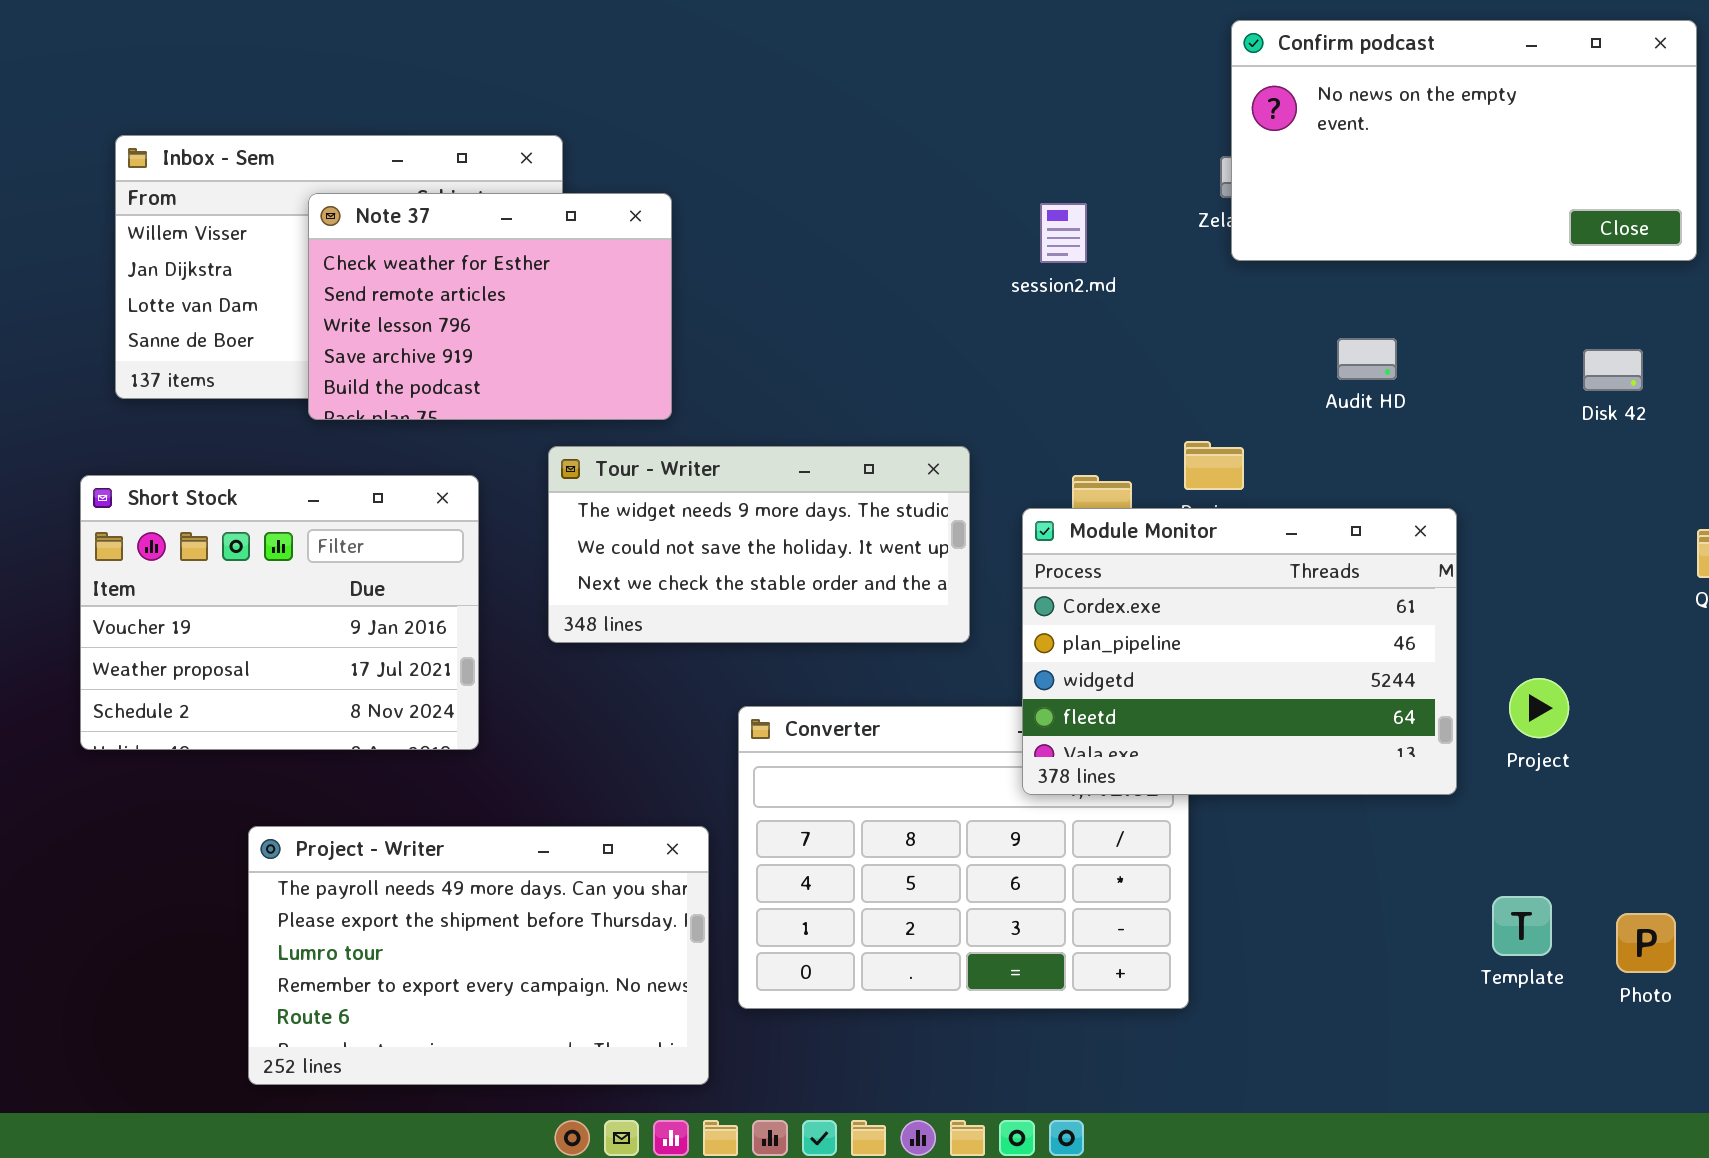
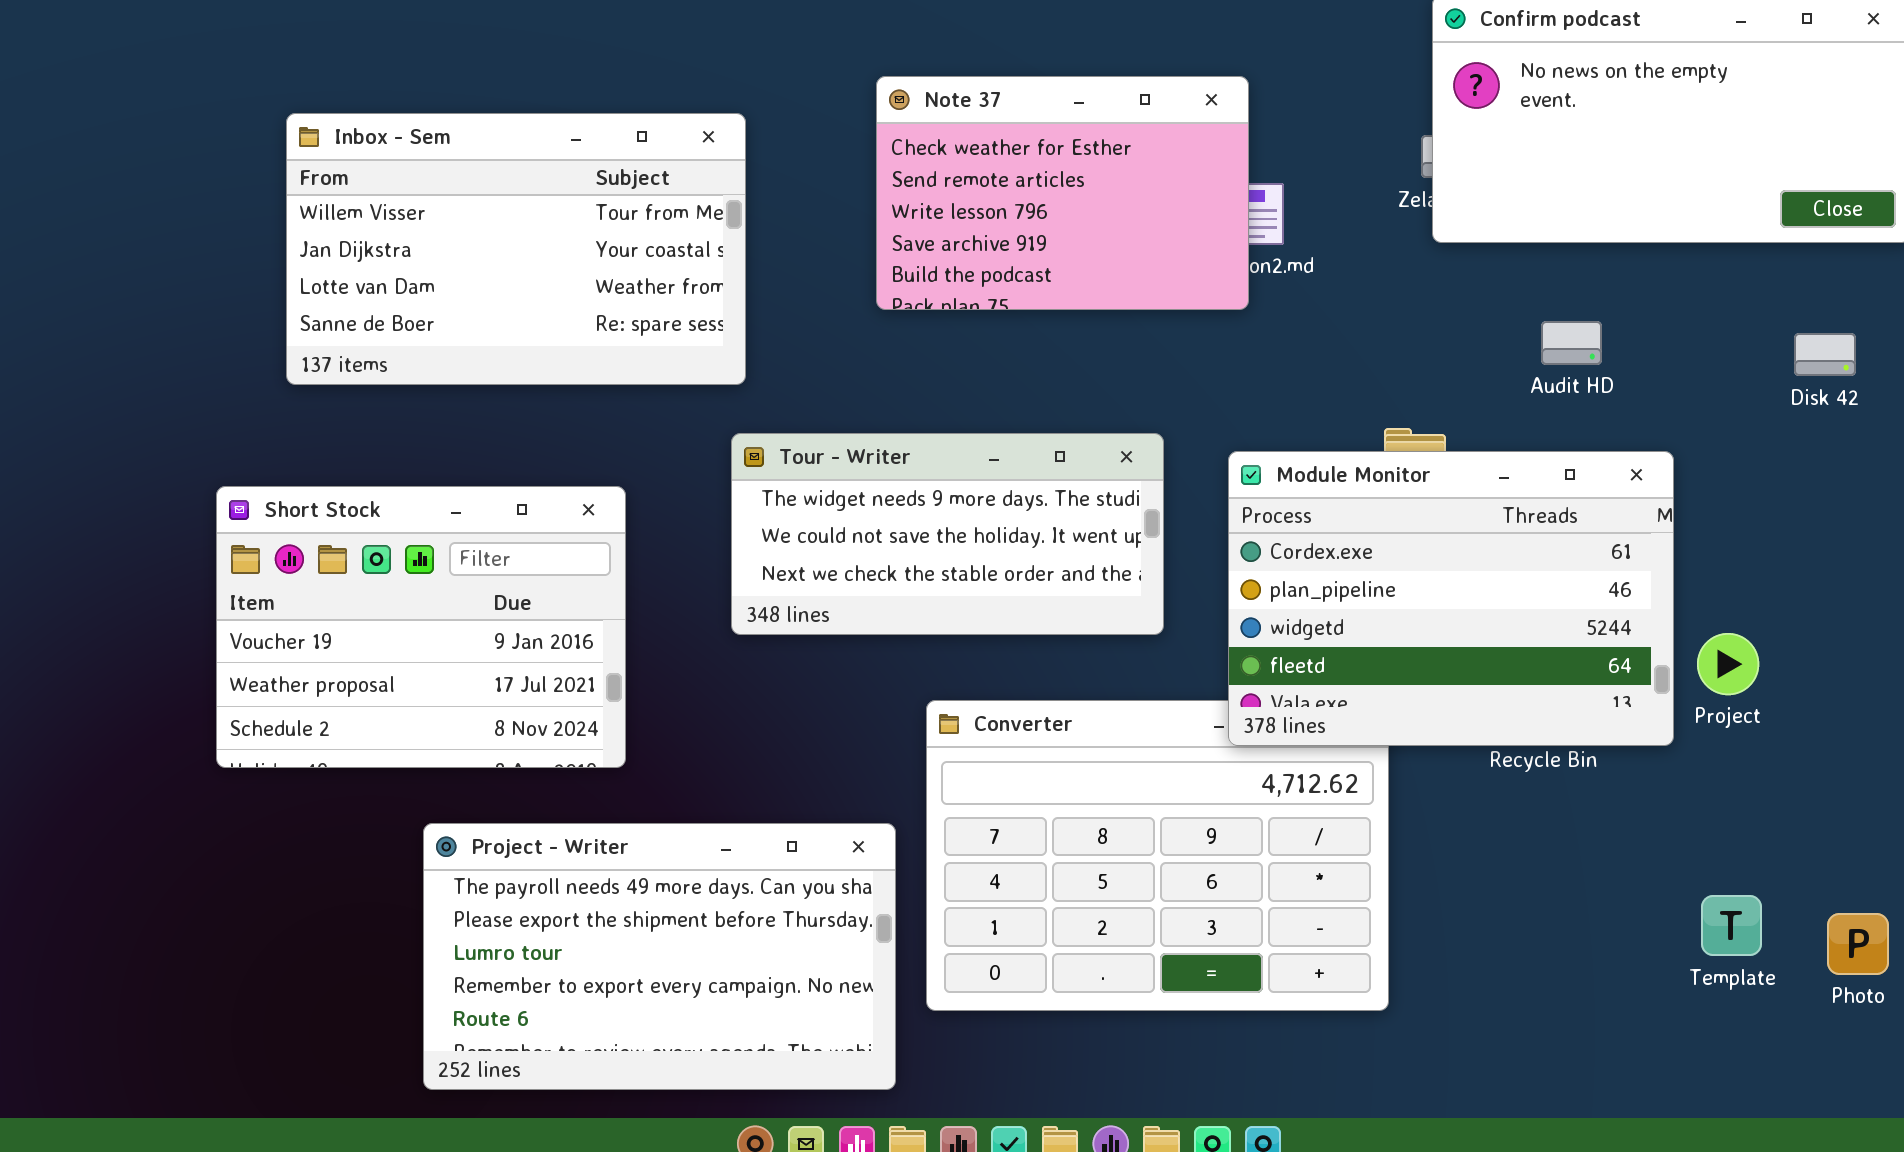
Note 37: [308,193,672,420] -> [876,76,1249,310], moved
Short Stock: [80,475,479,750] -> [216,486,626,768], moved
Module Monitor: [1022,508,1457,795] -> [1228,451,1674,746], moved
Project: [1509,678,1569,738] -> [1697,633,1759,695], moved

